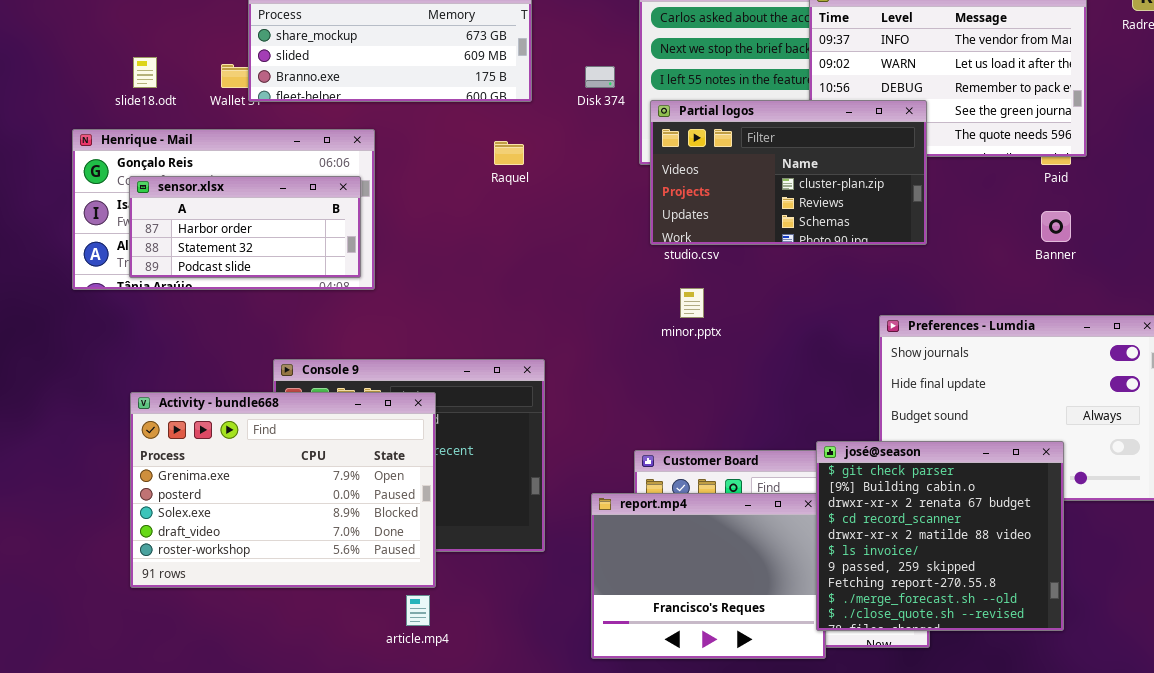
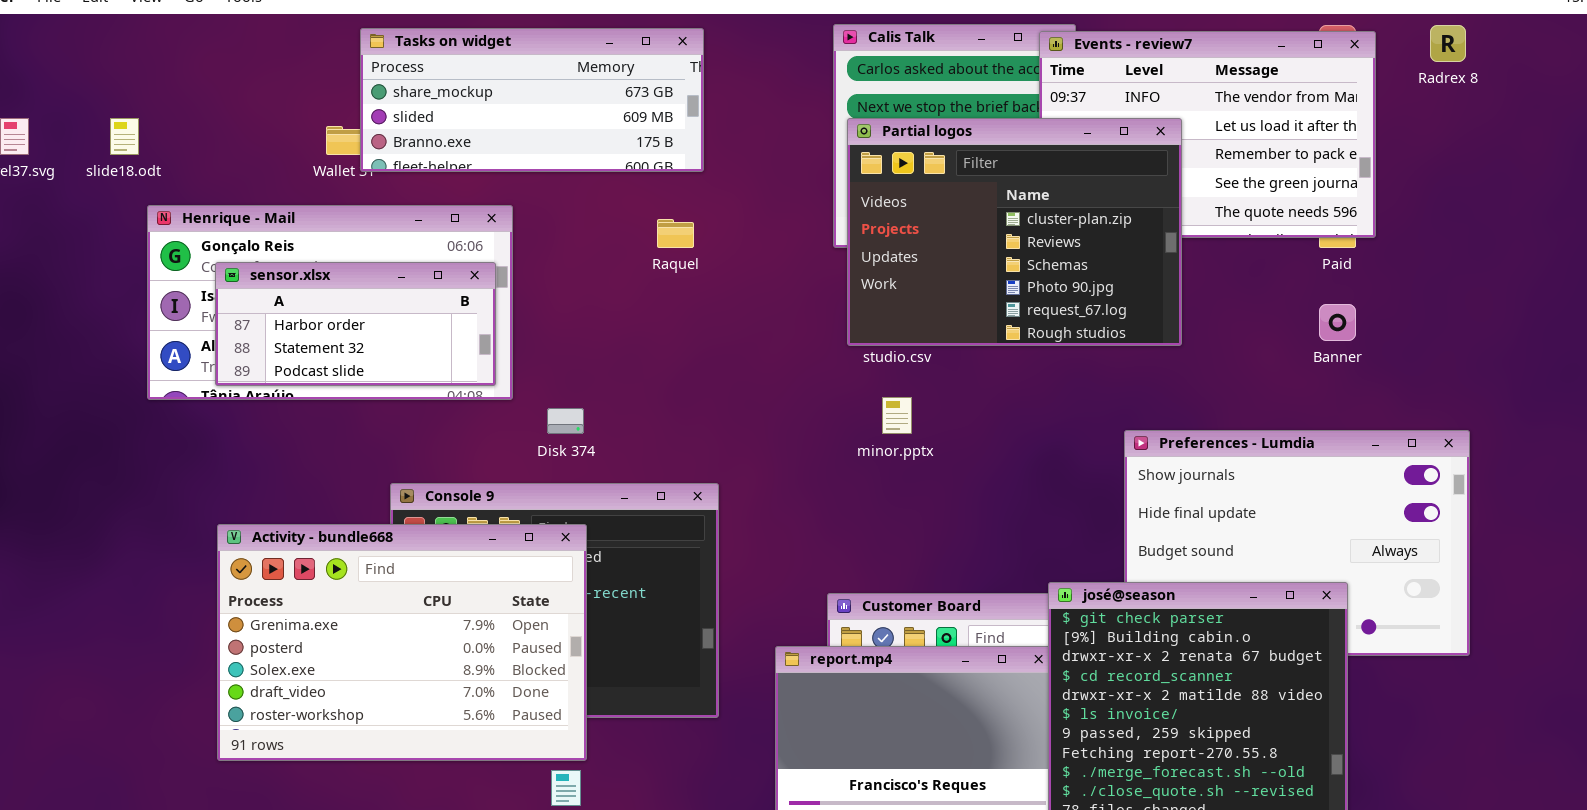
slide18.odt: [133,57,157,88] -> [110,118,139,155], moved
Disk 374: [585,66,615,88] -> [547,408,584,434], moved
Partial logos: [650,100,927,245] -> [847,118,1182,346], resized

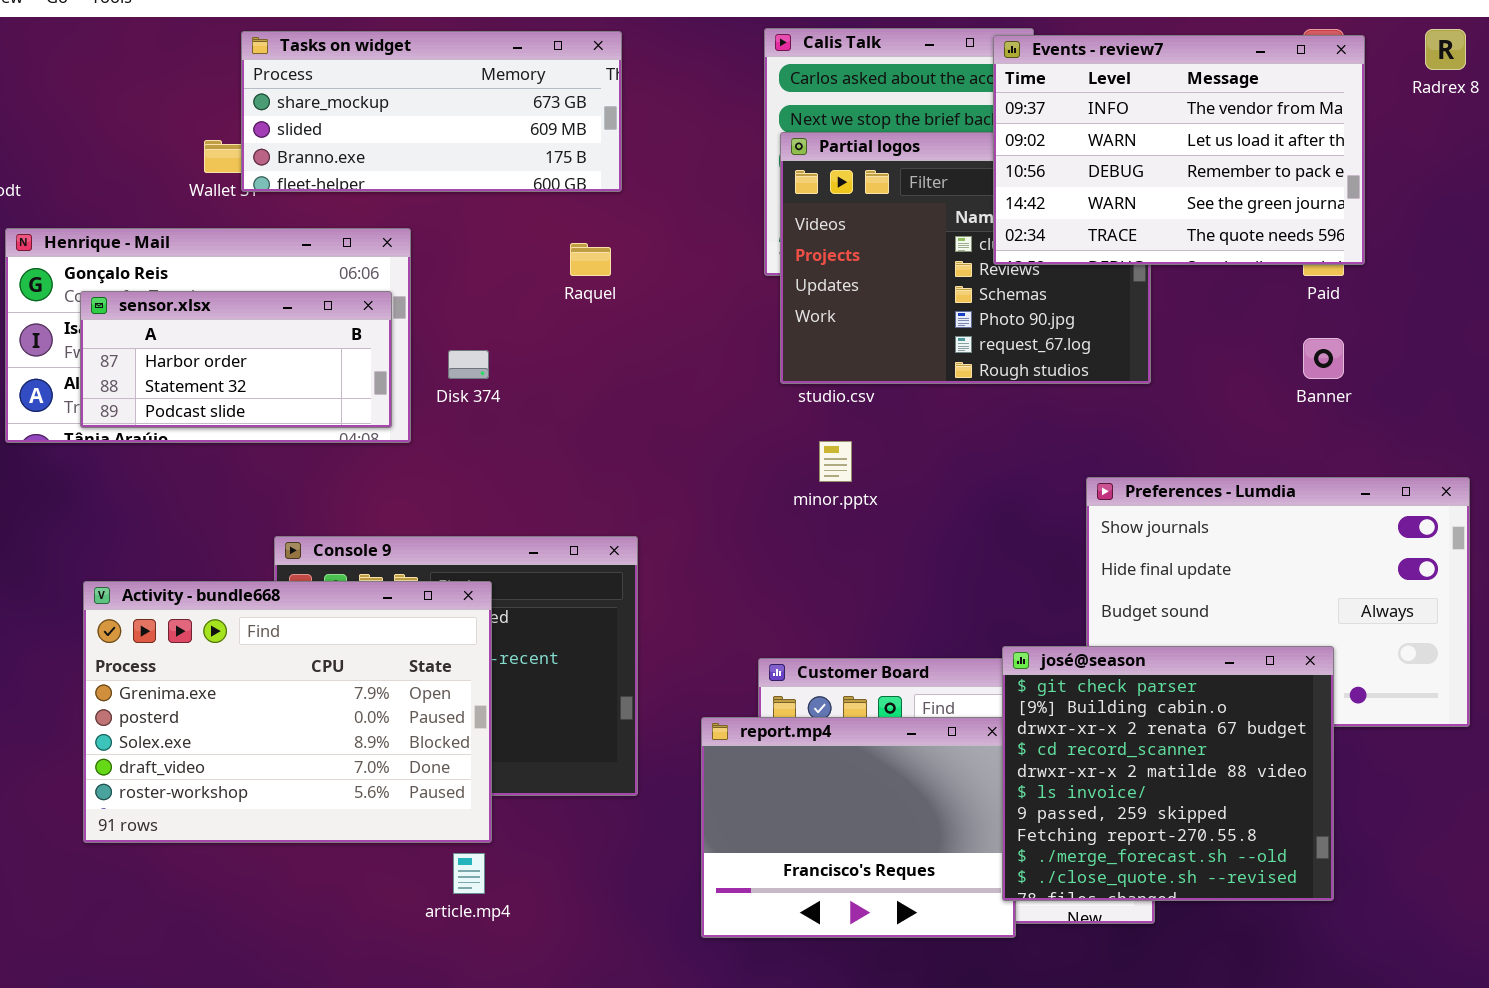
Events - review7: [1039,31,1376,238] -> [993,35,1365,265], raised
Disk 374: [547,408,584,434] -> [448,350,489,379], moved

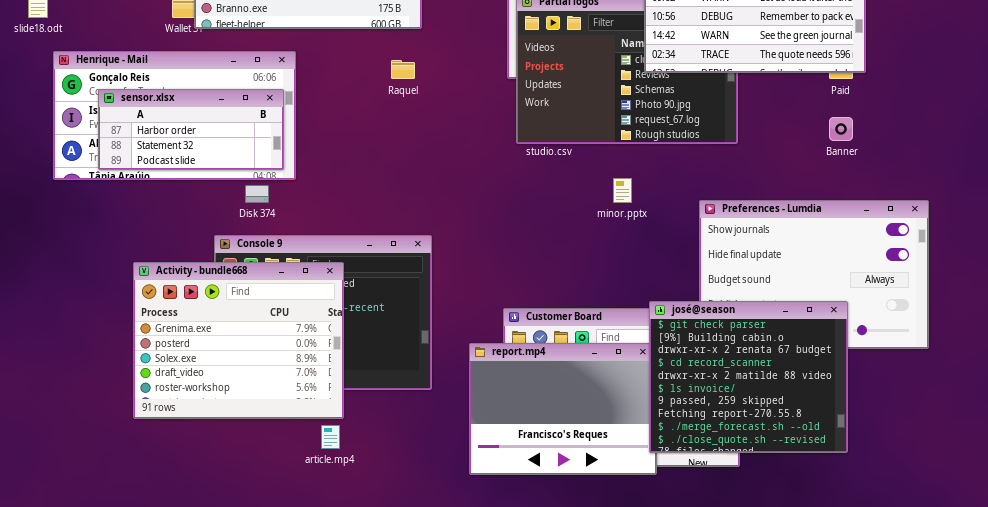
Disk 374: [448,350,489,379] -> [245,185,269,203], moved
minor.pptx: [819,441,852,482] -> [613,178,632,203], moved
Activity - bundle668: [83,581,492,843] -> [133,262,344,419], resized

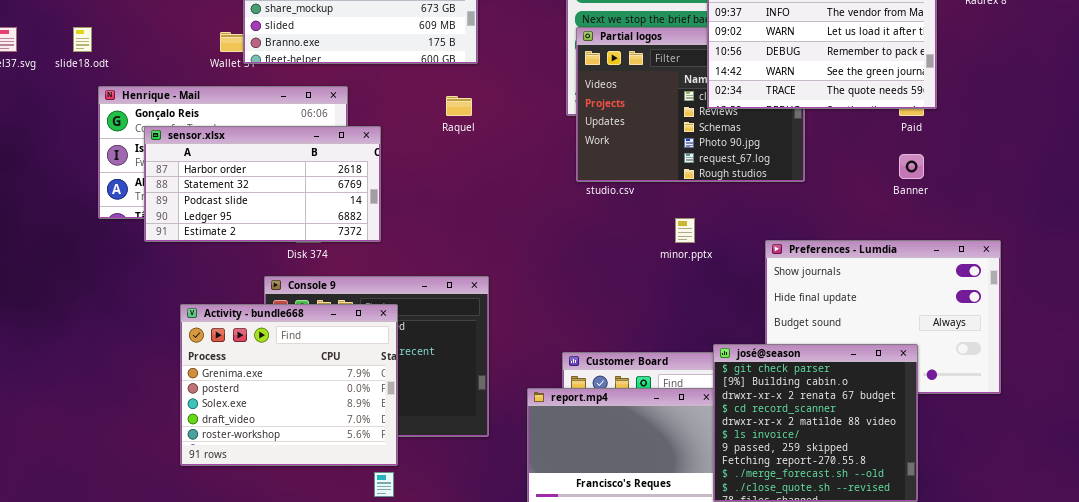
sensor.xlsx: [98,89,284,170] -> [144,126,381,242], resized

